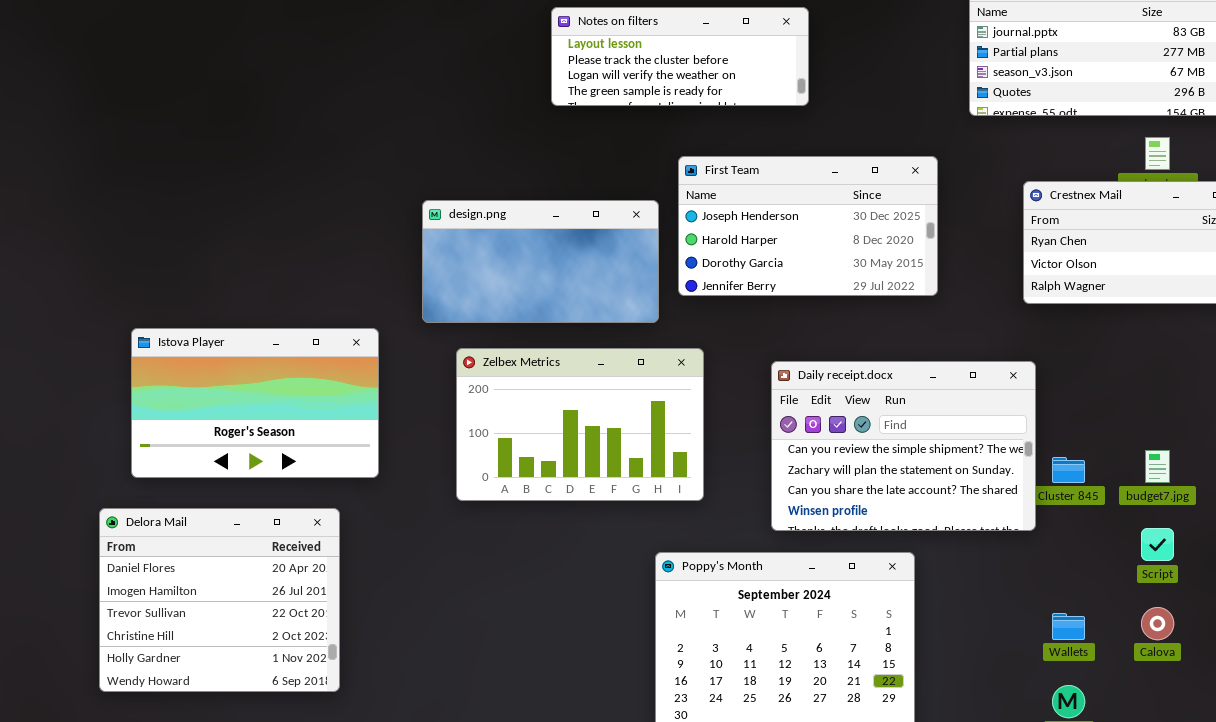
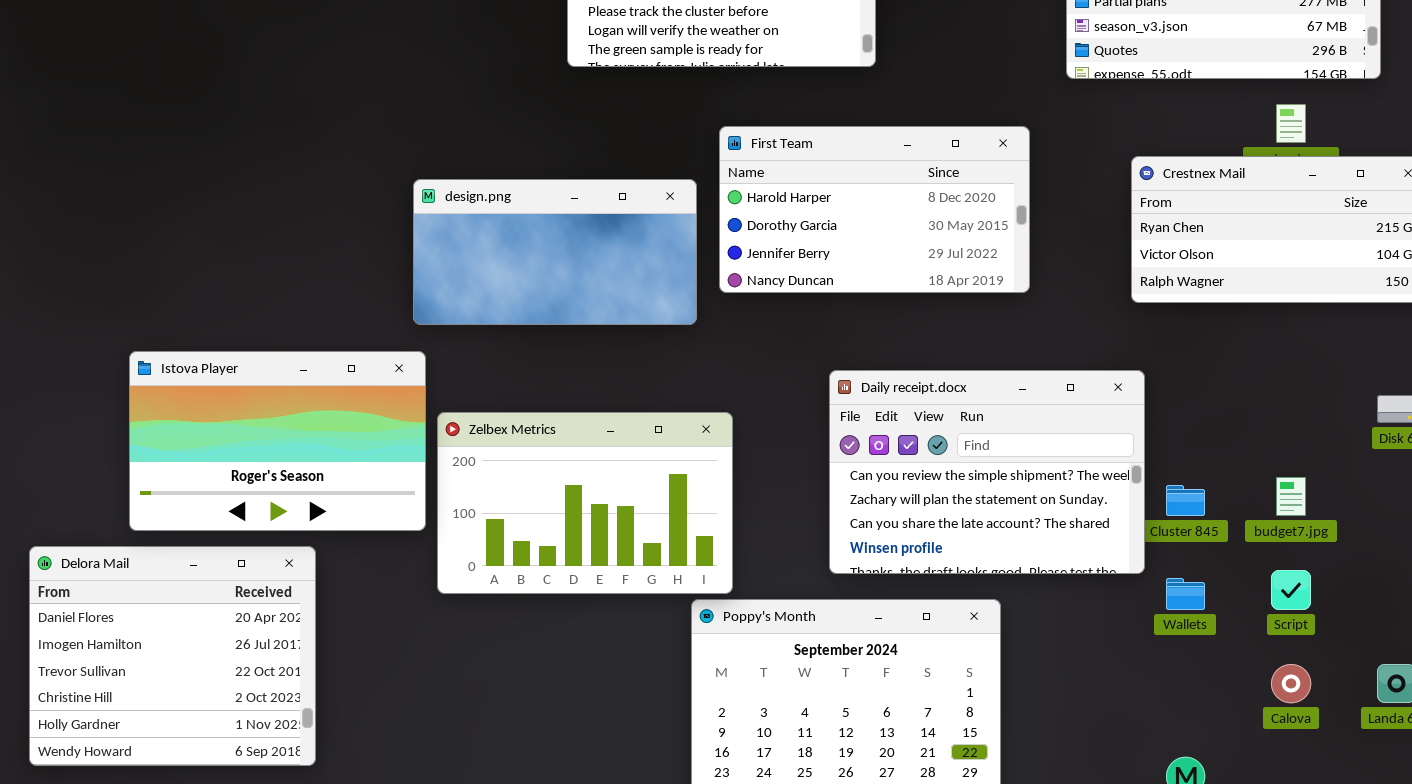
First Team: [678,156,938,296] -> [719,126,1030,293], scrolled down 1 row
Istova Player: [131,328,379,478] -> [129,351,426,531], moved
Zelbex Metrics: [456,348,704,501] -> [437,412,733,594], moved
Wallets: [1052,613,1085,640] -> [1166,578,1205,610], moved

